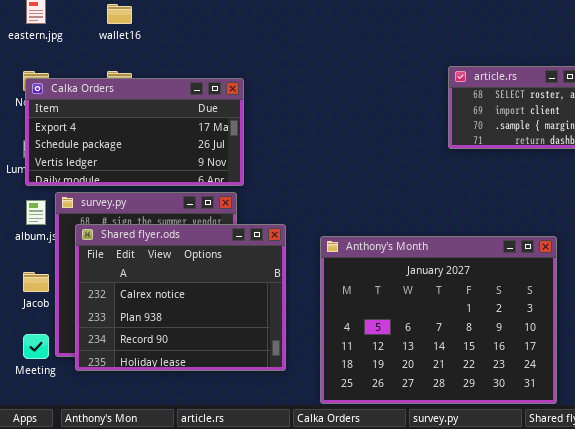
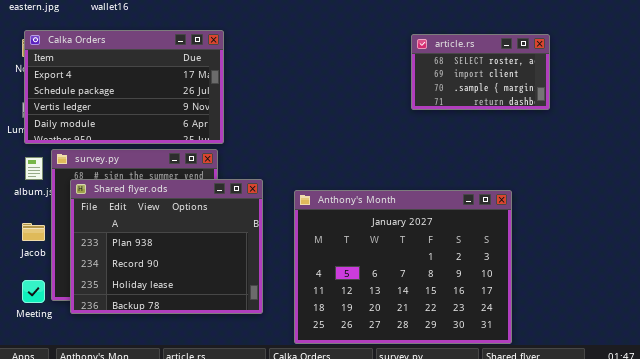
Calka Orders: [25,78,244,186] -> [24,30,224,144], resized
Shared flyer.ods: [75,224,286,371] -> [70,179,263,314], scrolled down 1 row

